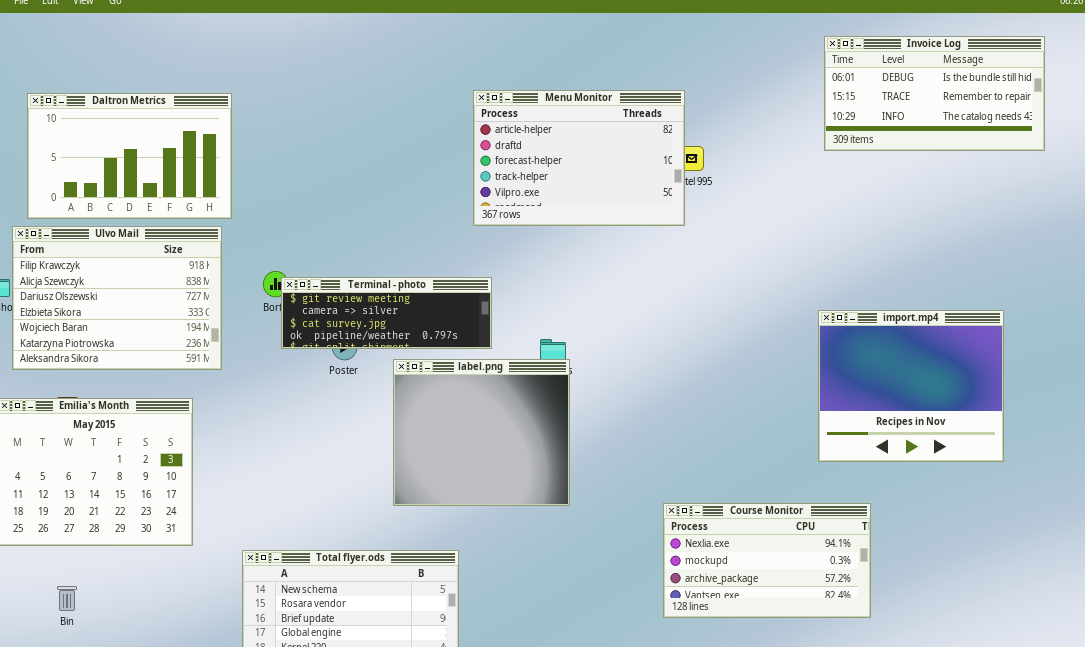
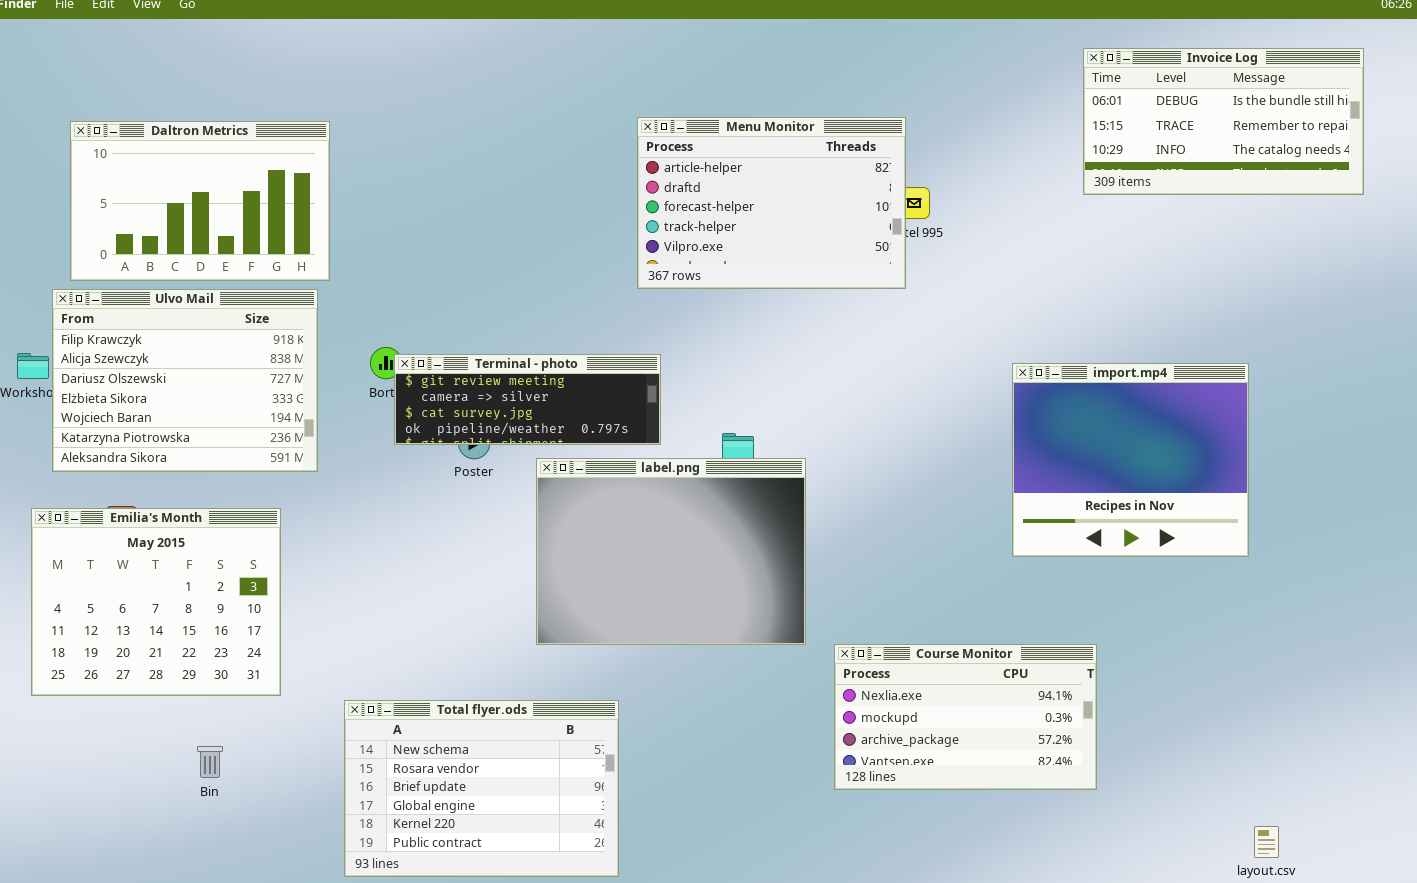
import.mp4: [818,310,1004,462] -> [1012,363,1249,557], moved
label.png: [393,359,570,506] -> [536,458,806,645], resized
Course Monitor: [663,503,871,618] -> [834,644,1097,790], moved
Bin: [57,586,77,611] -> [197,746,223,778], moved

